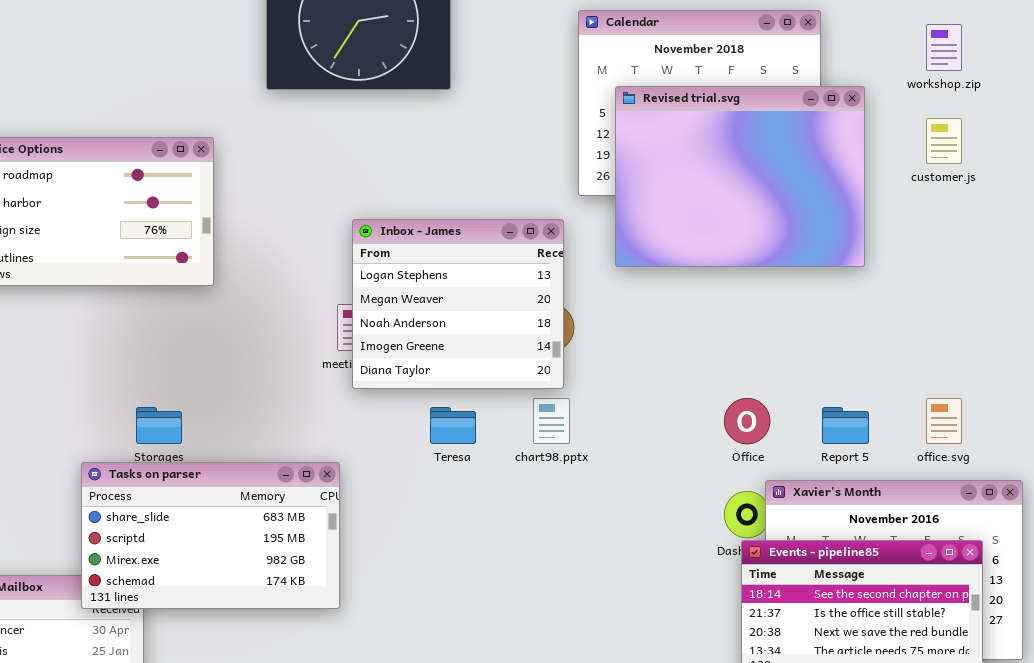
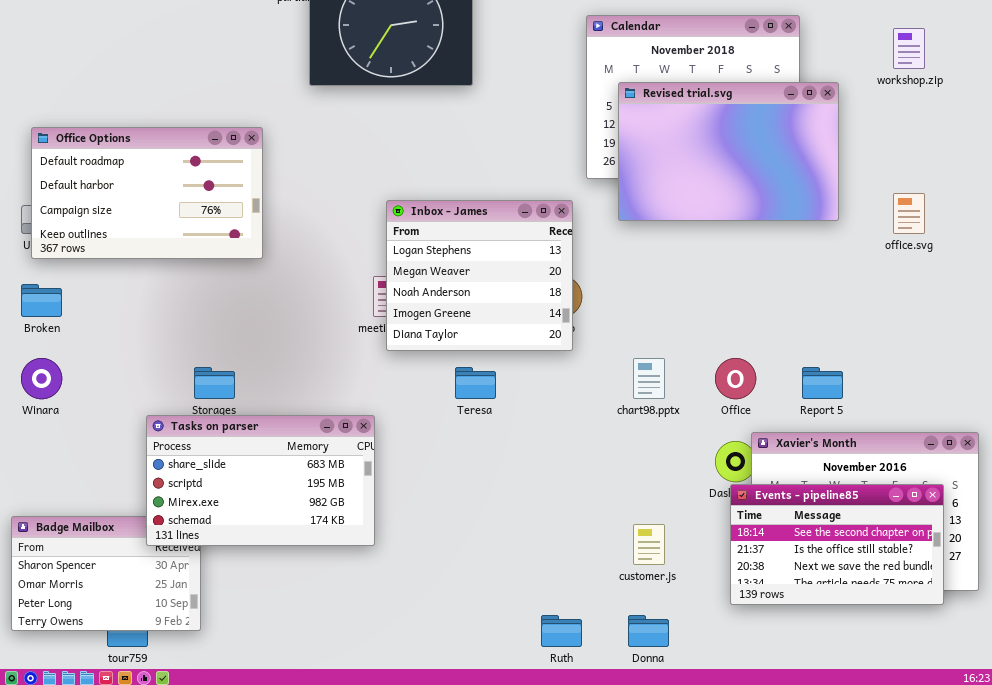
Revised trial.svg: [615,86,865,267] -> [618,82,839,221], resized
customer.js: [926,118,962,164] -> [633,524,665,565], moved
chart98.pptx: [533,398,570,444] -> [633,358,665,399], moved
office.svg: [926,398,962,444] -> [893,193,925,234], moved

